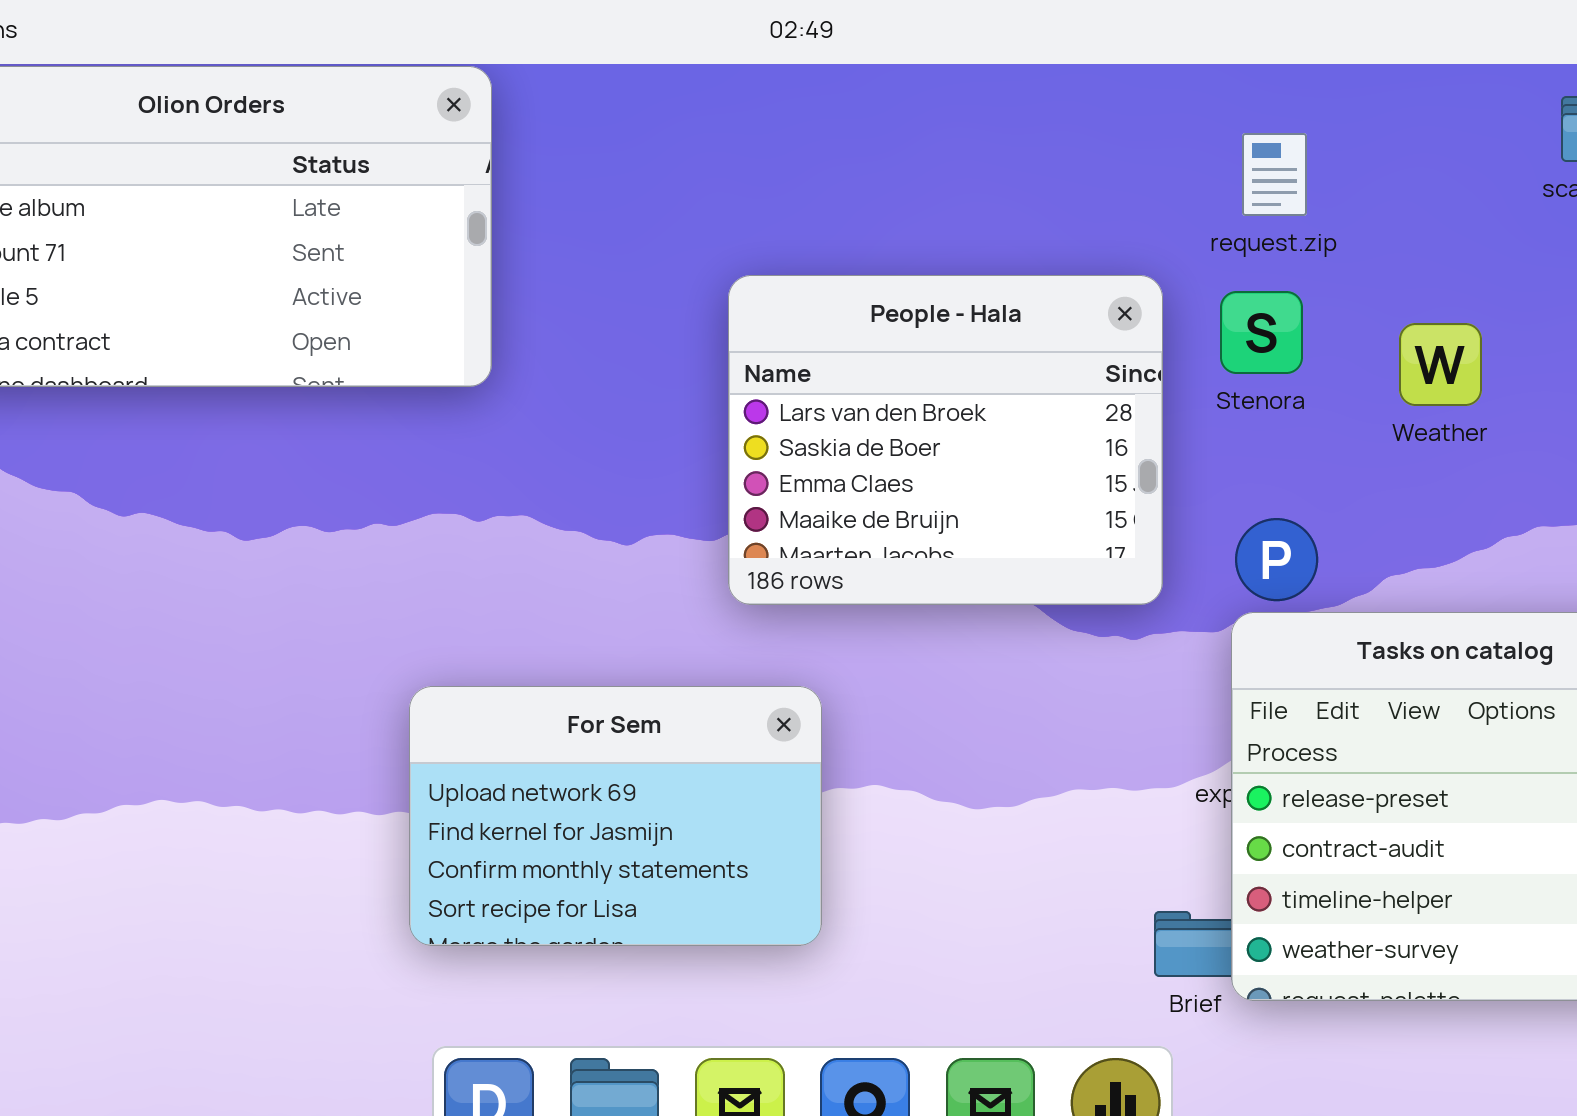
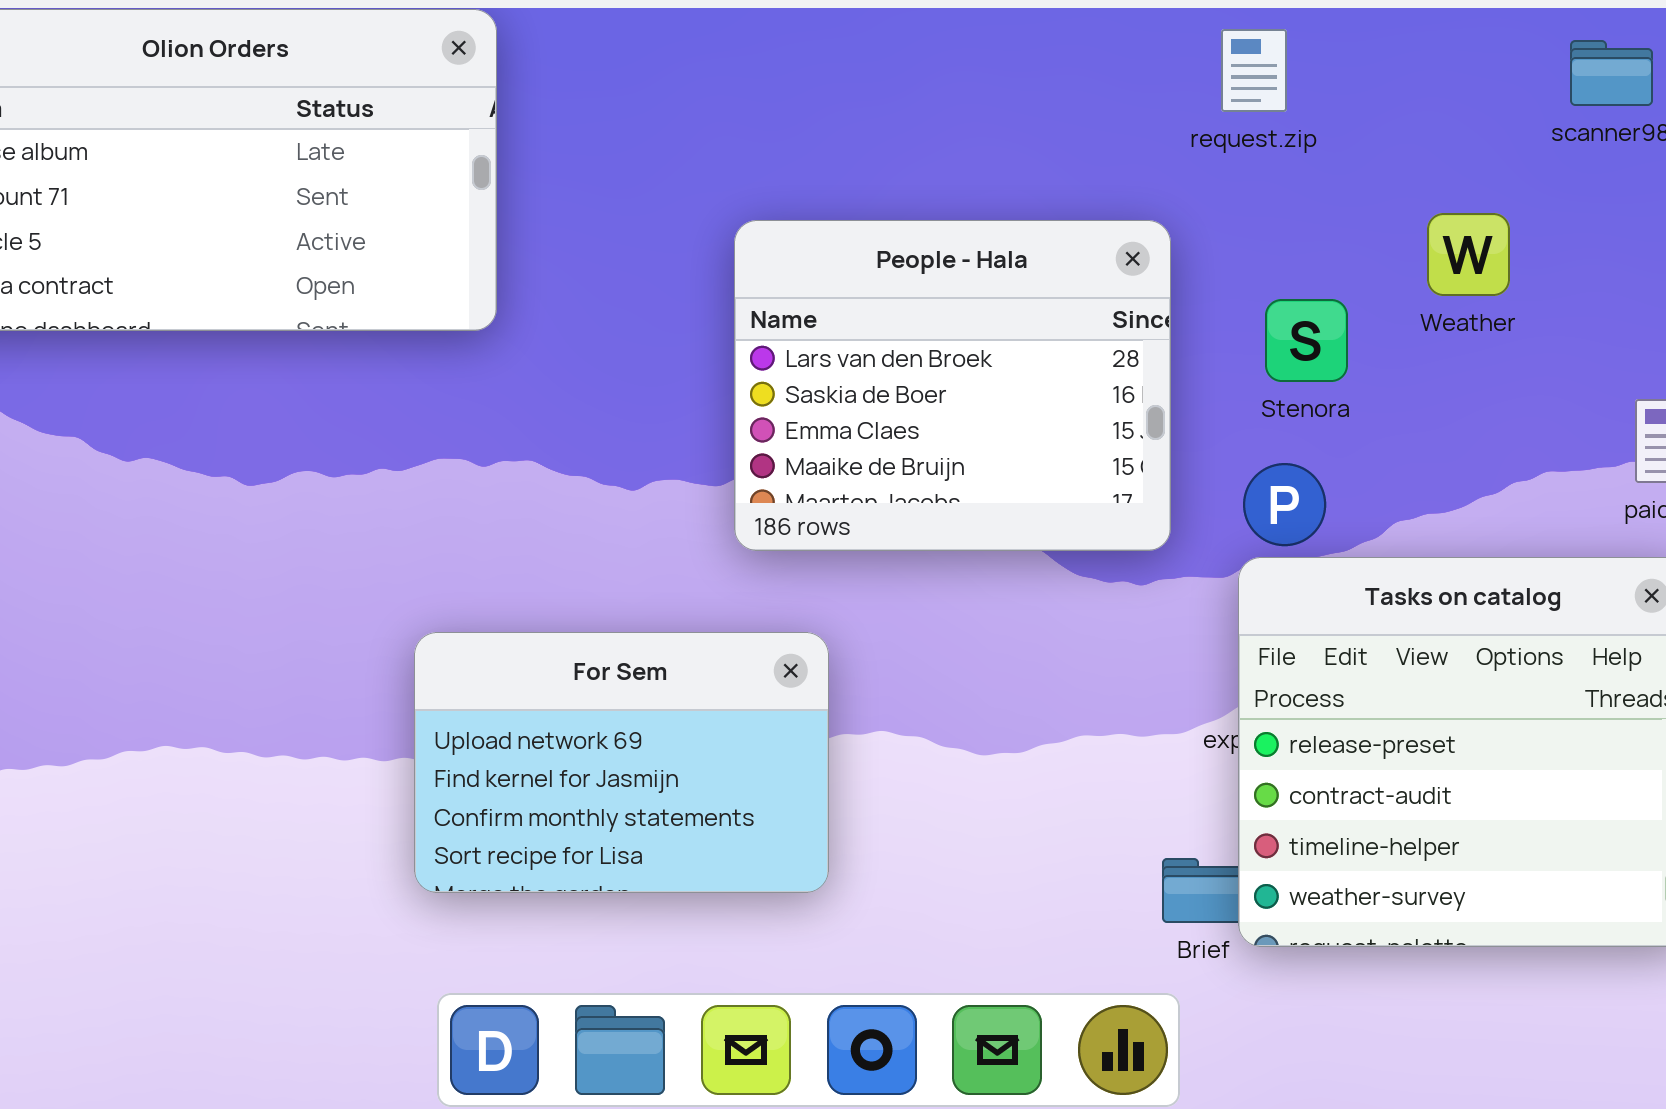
request.zip: [1242,133,1307,216] -> [1221,29,1287,112], moved
Stenora: [1220,291,1303,374] -> [1265,299,1348,382], moved
Weather: [1399,323,1482,406] -> [1427,213,1510,296], moved

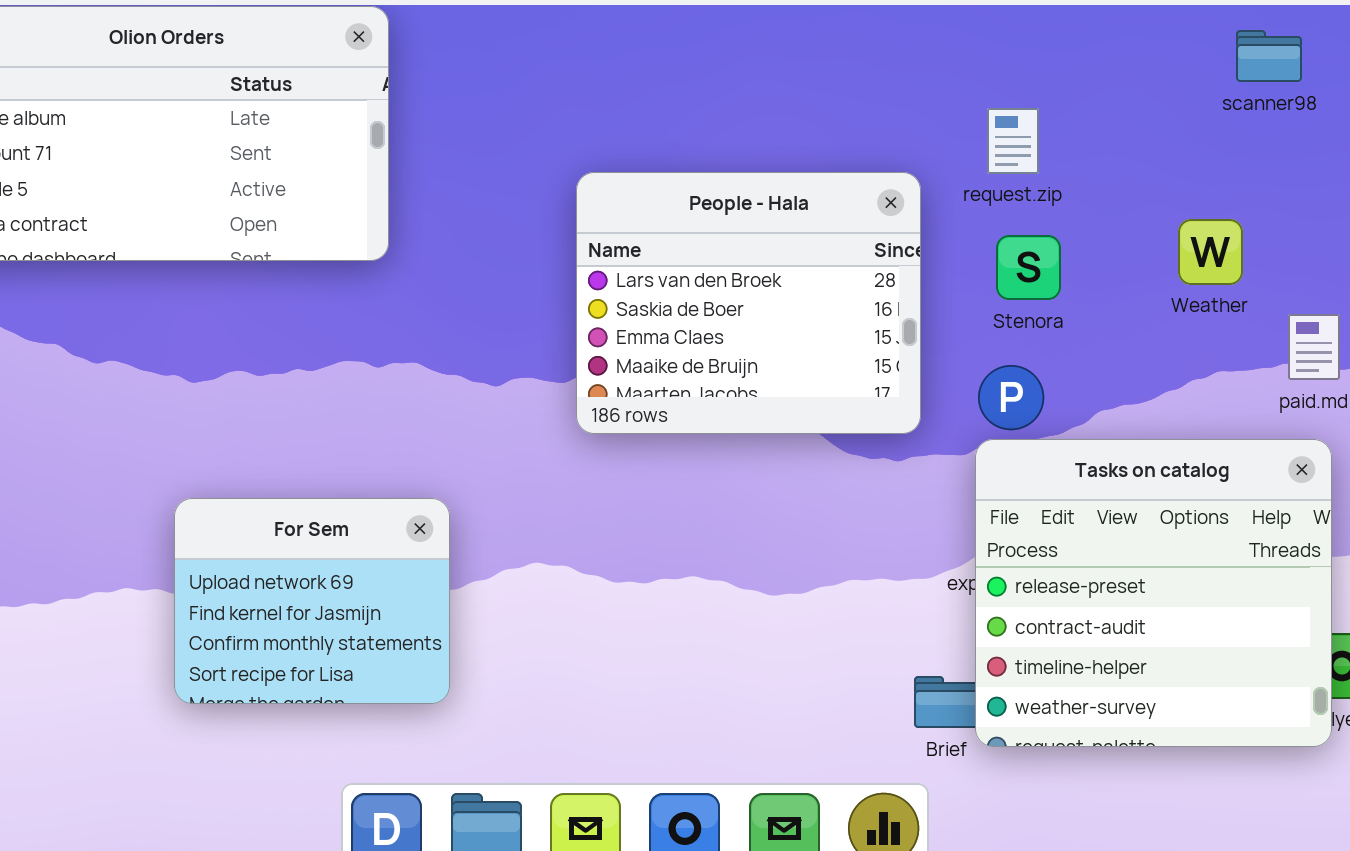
request.zip: [1221,29,1287,112] -> [987,108,1039,174], moved
Weather: [1427,213,1510,296] -> [1178,219,1243,285], moved
For Sem: [414,632,829,893] -> [174,498,450,704], moved, resized

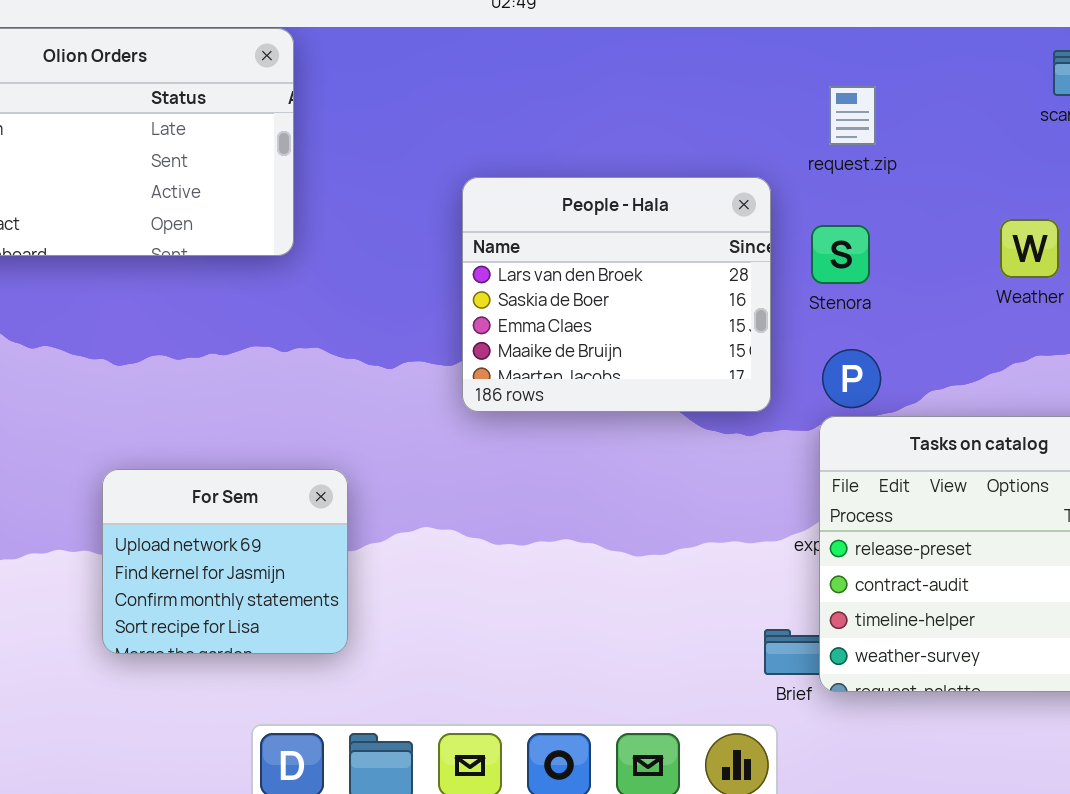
request.zip: [987,108,1039,174] -> [829,86,876,145], moved
Stenora: [996,235,1061,300] -> [811,225,870,284], moved

